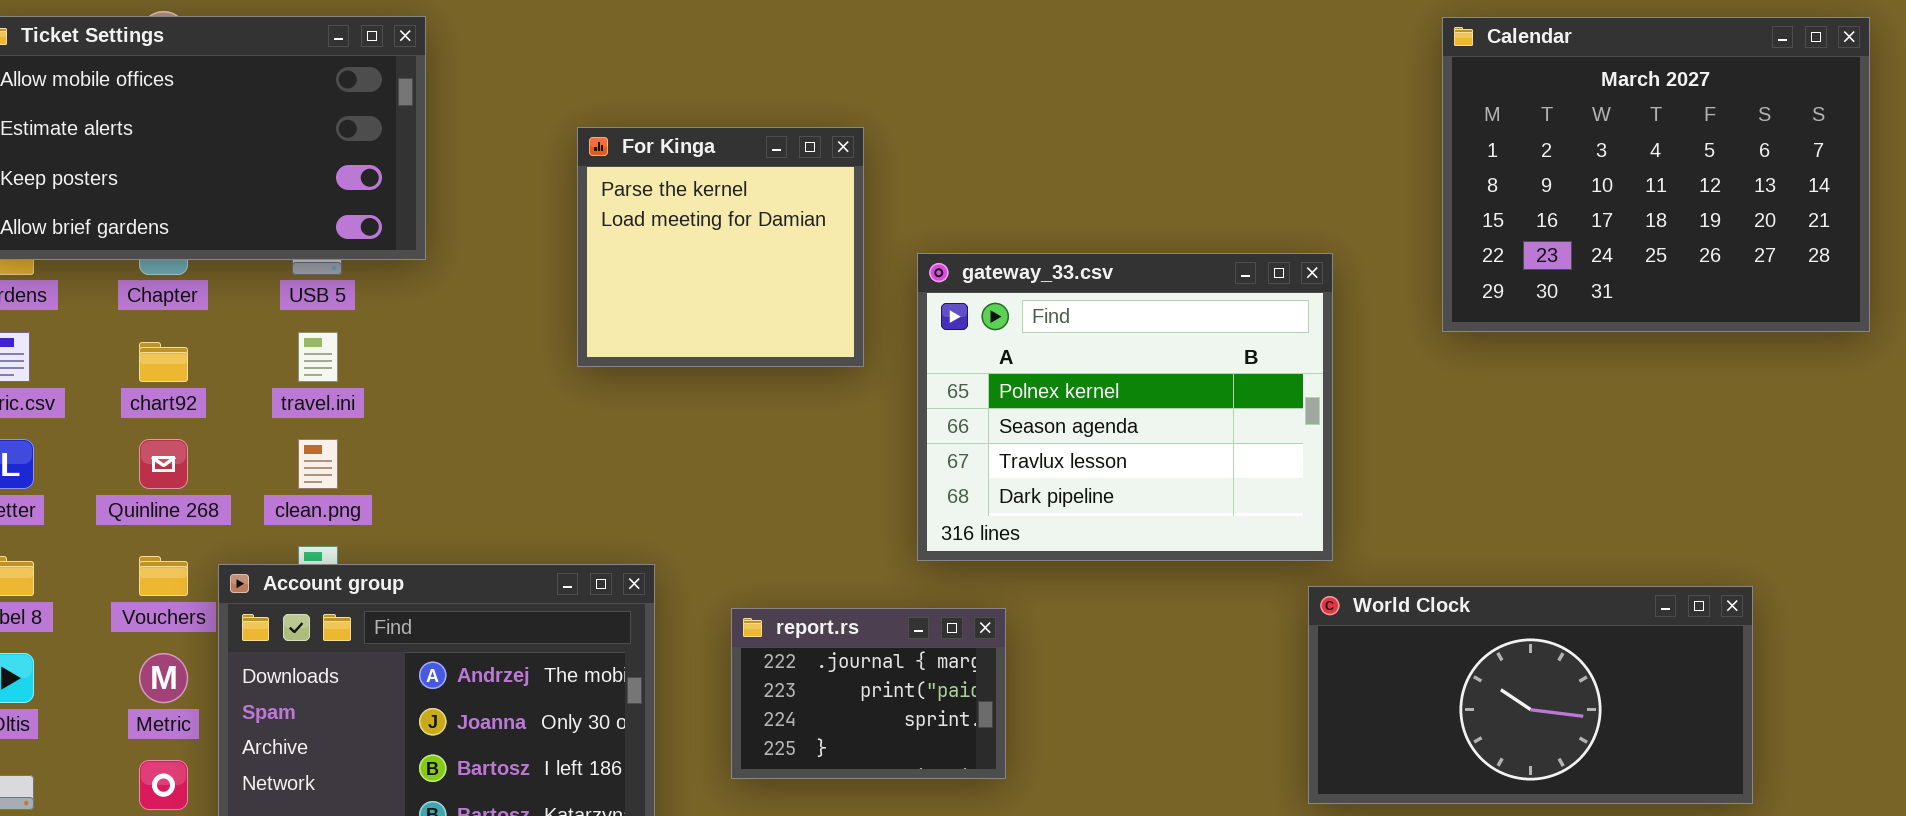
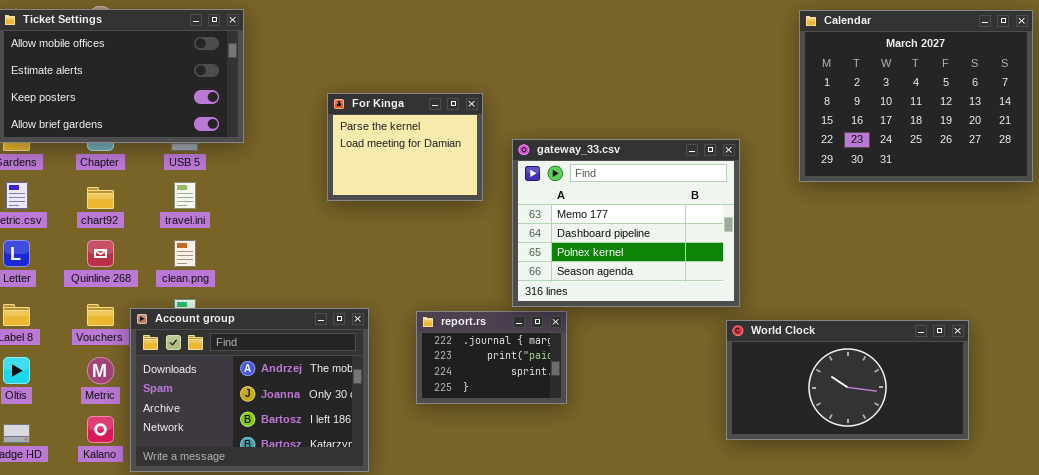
For Kinga: [577,127,864,367] -> [327,93,483,201], resized
gateway_33.csv: [917,253,1333,561] -> [512,139,740,307], scrolled up 2 rows
report.rs: [731,608,1006,779] -> [416,311,567,404], moved

